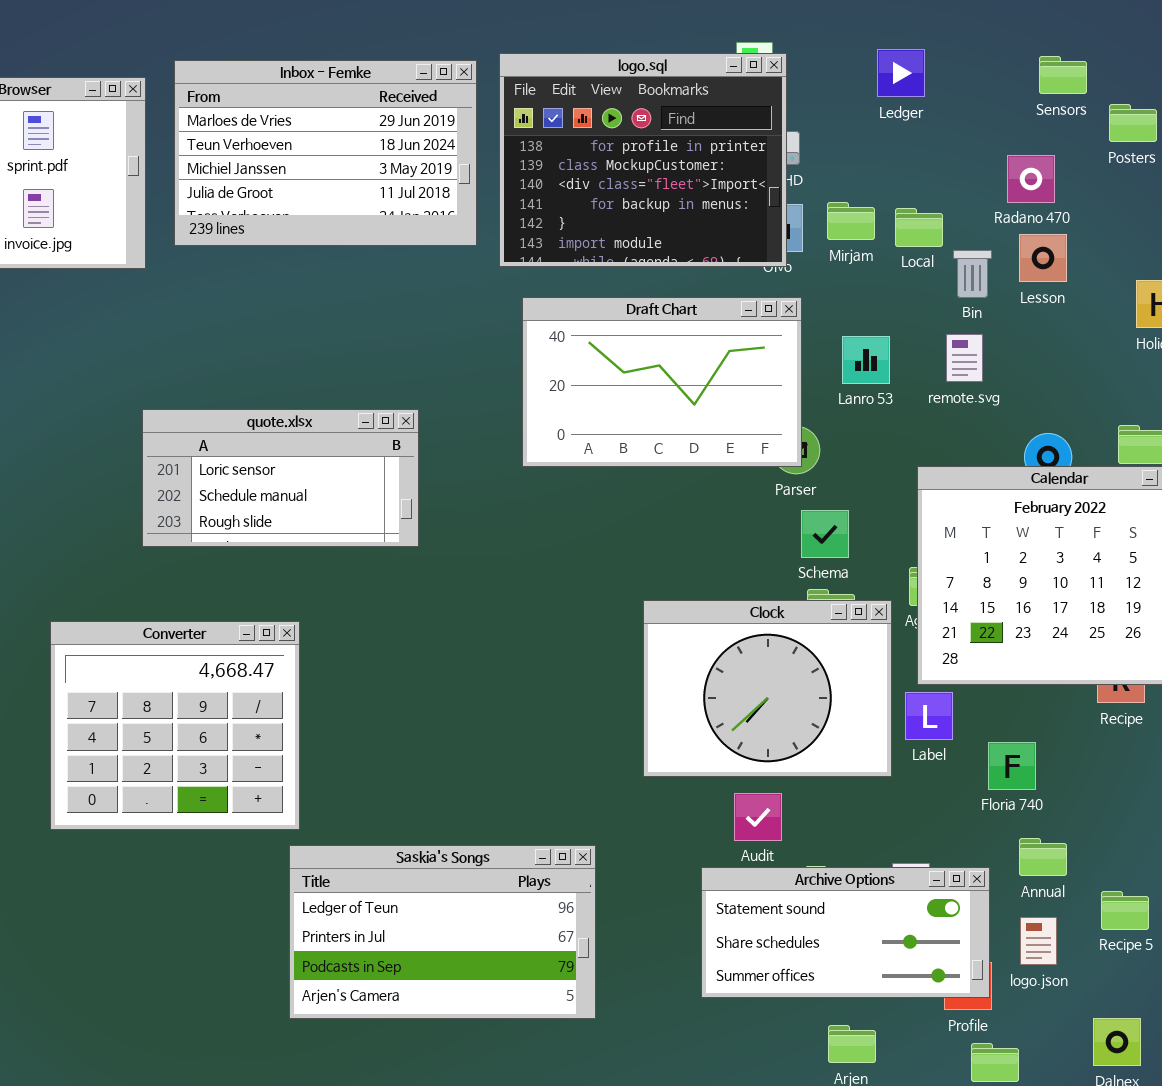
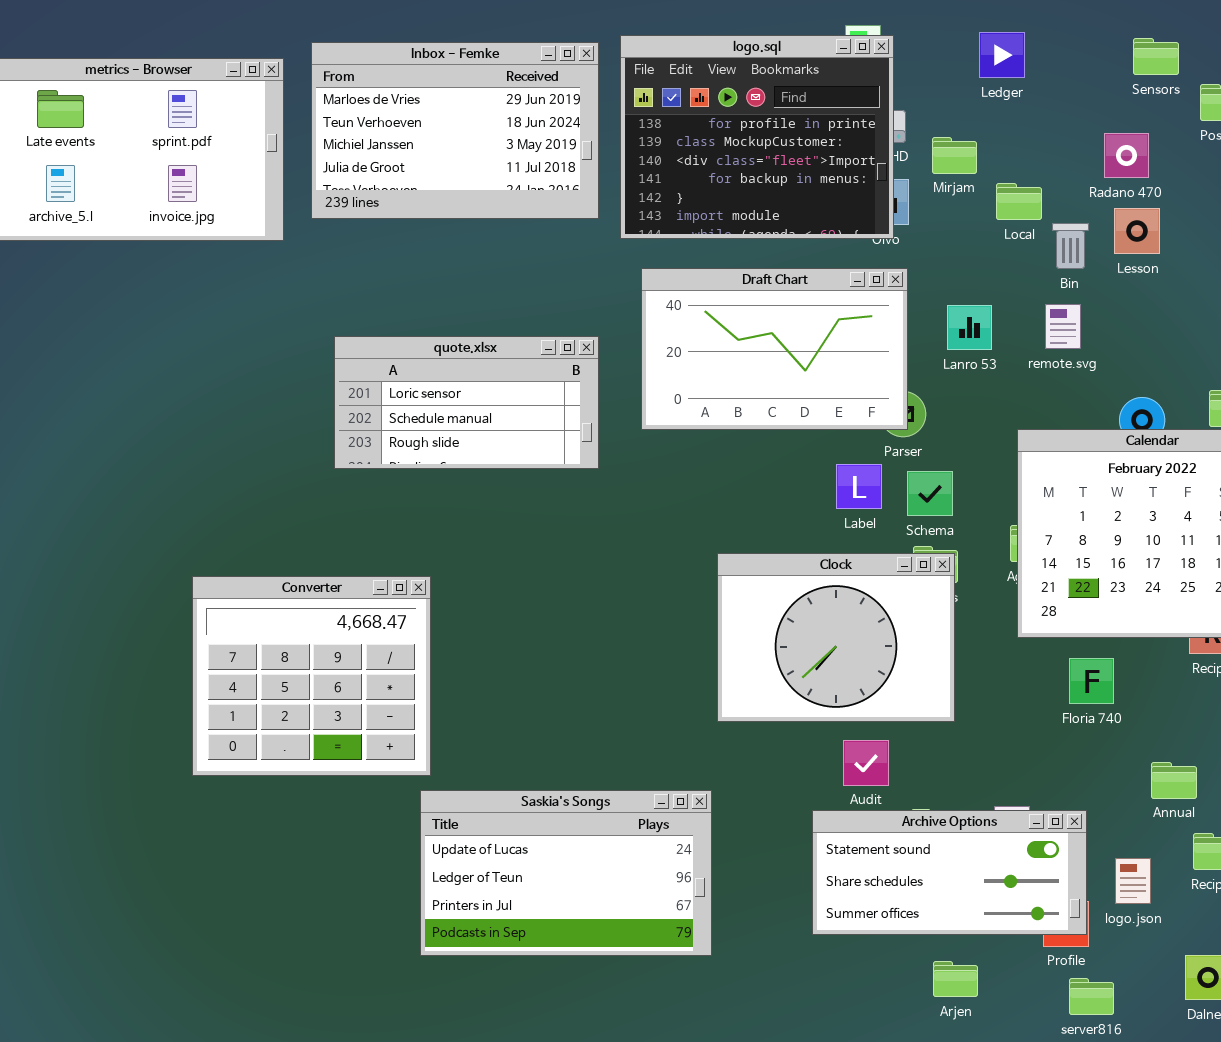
Mirjam: [827,202,875,240] -> [932,137,977,174], moved
quote.xlsx: [142,409,419,547] -> [334,336,599,469], moved
Clock: [643,600,892,777] -> [717,553,955,722], moved
Label: [905,692,953,740] -> [836,464,882,509], moved
Floria 740: [988,742,1036,790] -> [1069,658,1114,704], moved
Annual: [1019,838,1067,876] -> [1151,762,1197,799], moved
Saskia's Songs: [289,845,596,1019] -> [420,790,712,956], scrolled up 1 row

